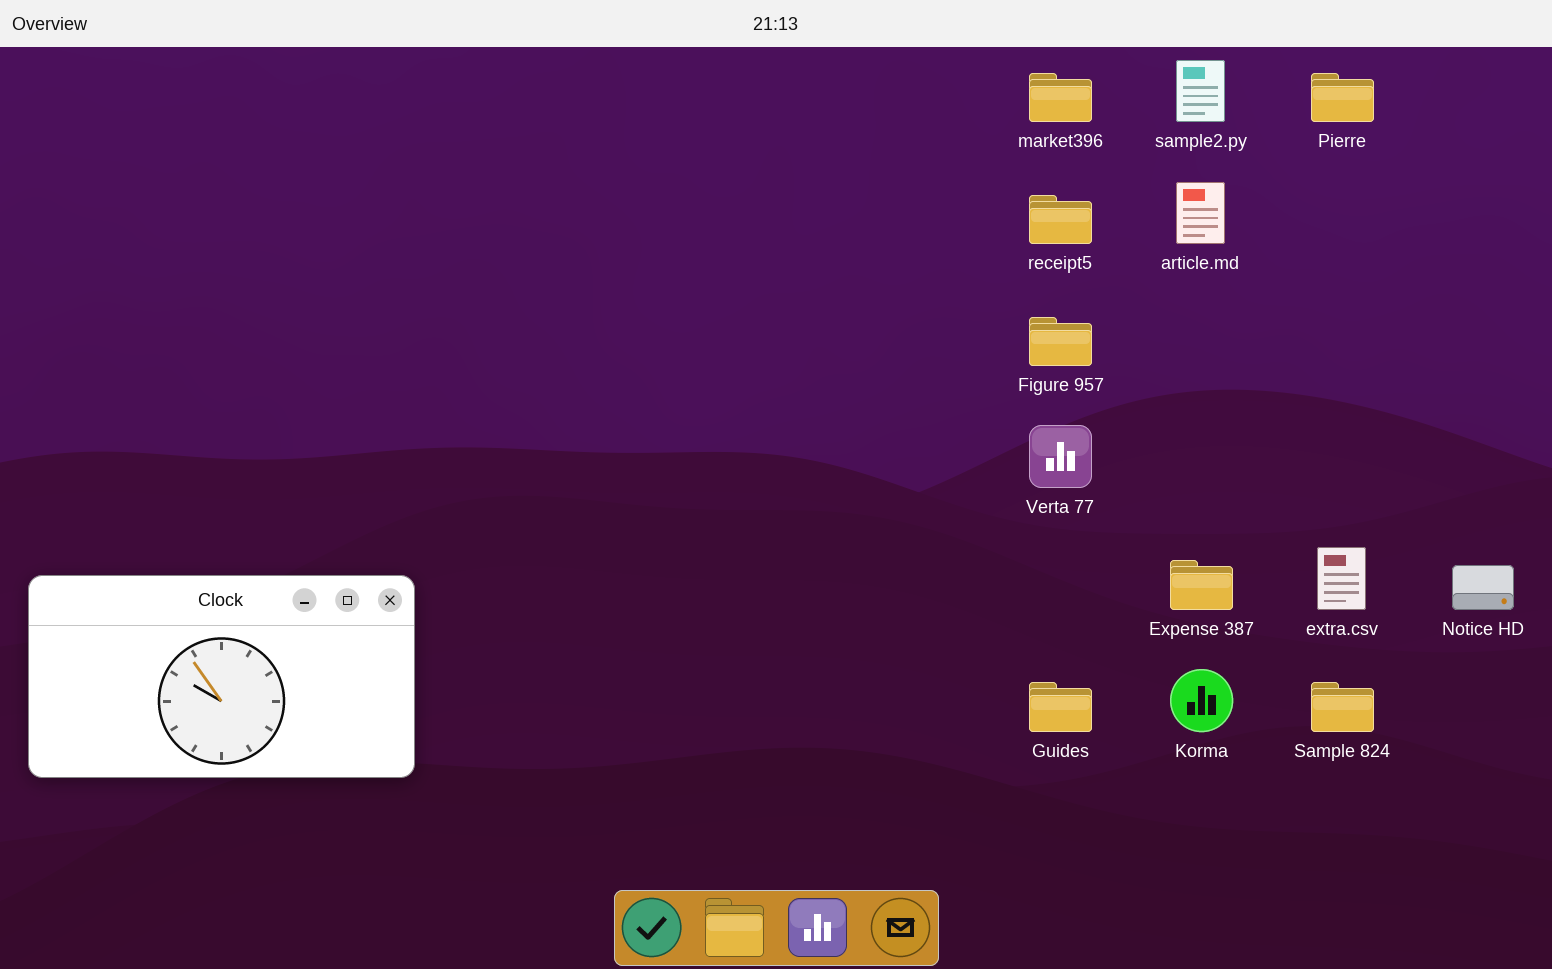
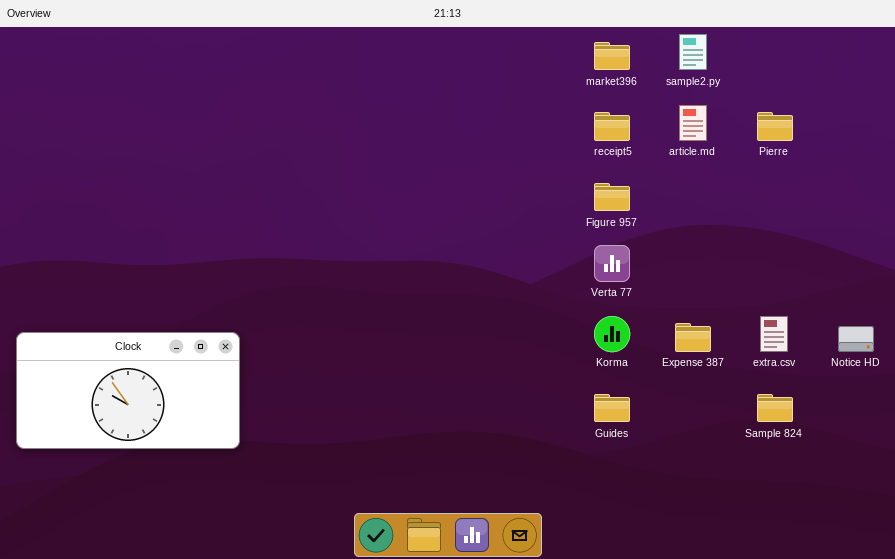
Pierre: [1311,73,1374,122] -> [757,112,793,141], moved
Korma: [1170,669,1233,732] -> [594,316,630,352], moved

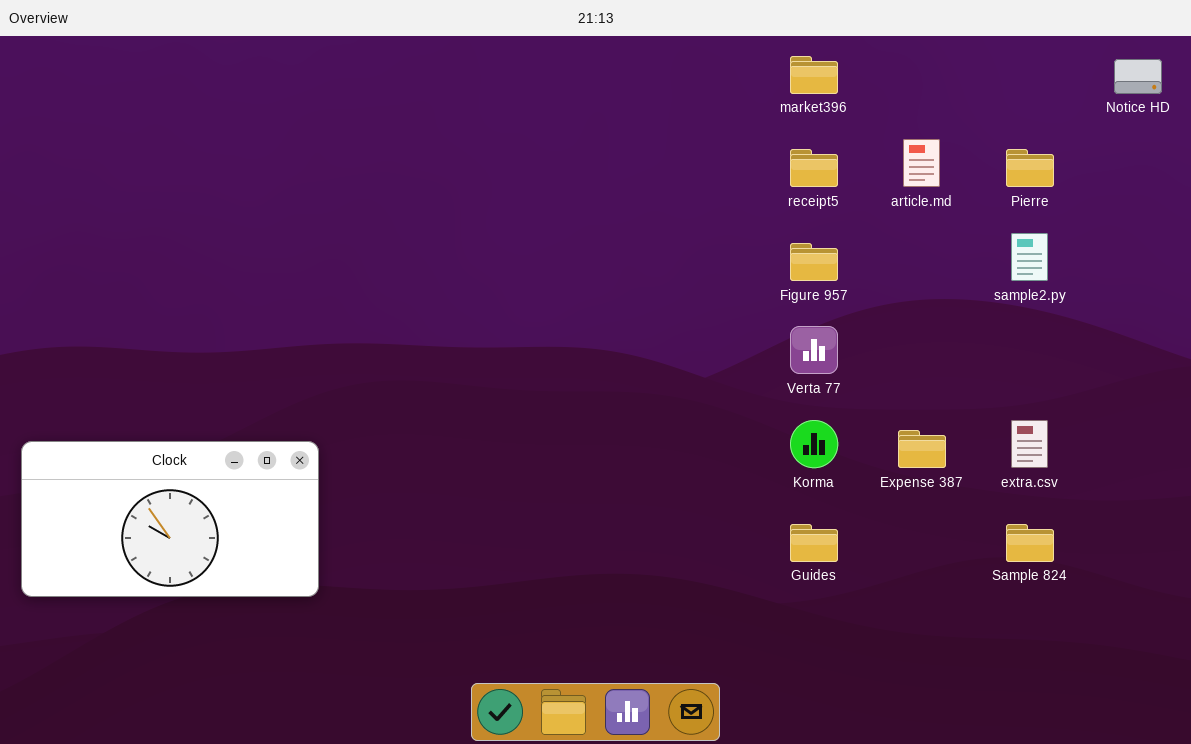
sample2.py: [679,34,707,70] -> [1011,233,1048,281], moved
Notice HD: [838,326,874,352] -> [1114,59,1162,94], moved

